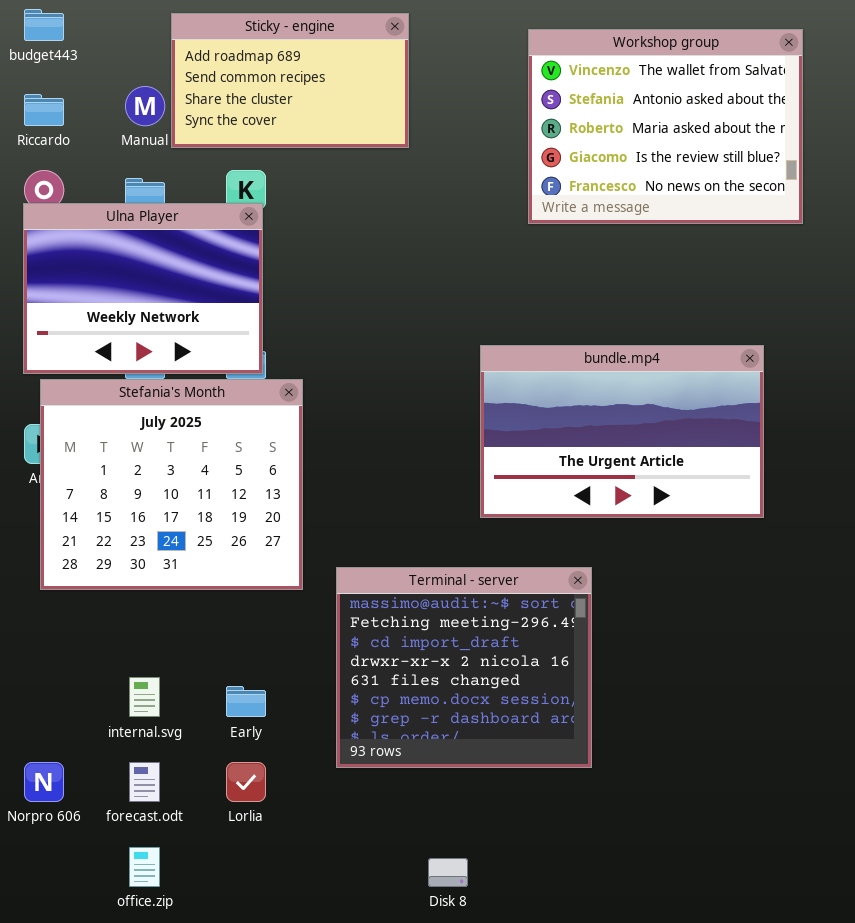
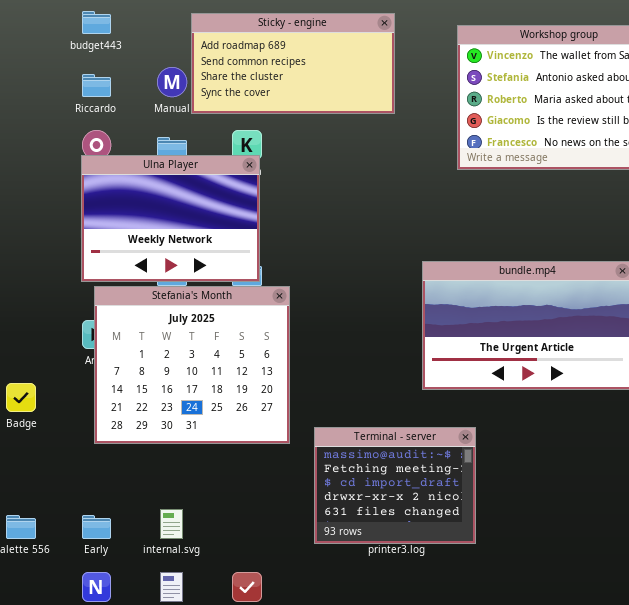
Sticky - engine: [171,13,409,148] -> [191,13,395,114], resized
Terminal - server: [336,567,592,768] -> [314,427,476,544], resized
Early: [226,686,266,717] -> [82,515,111,539], moved

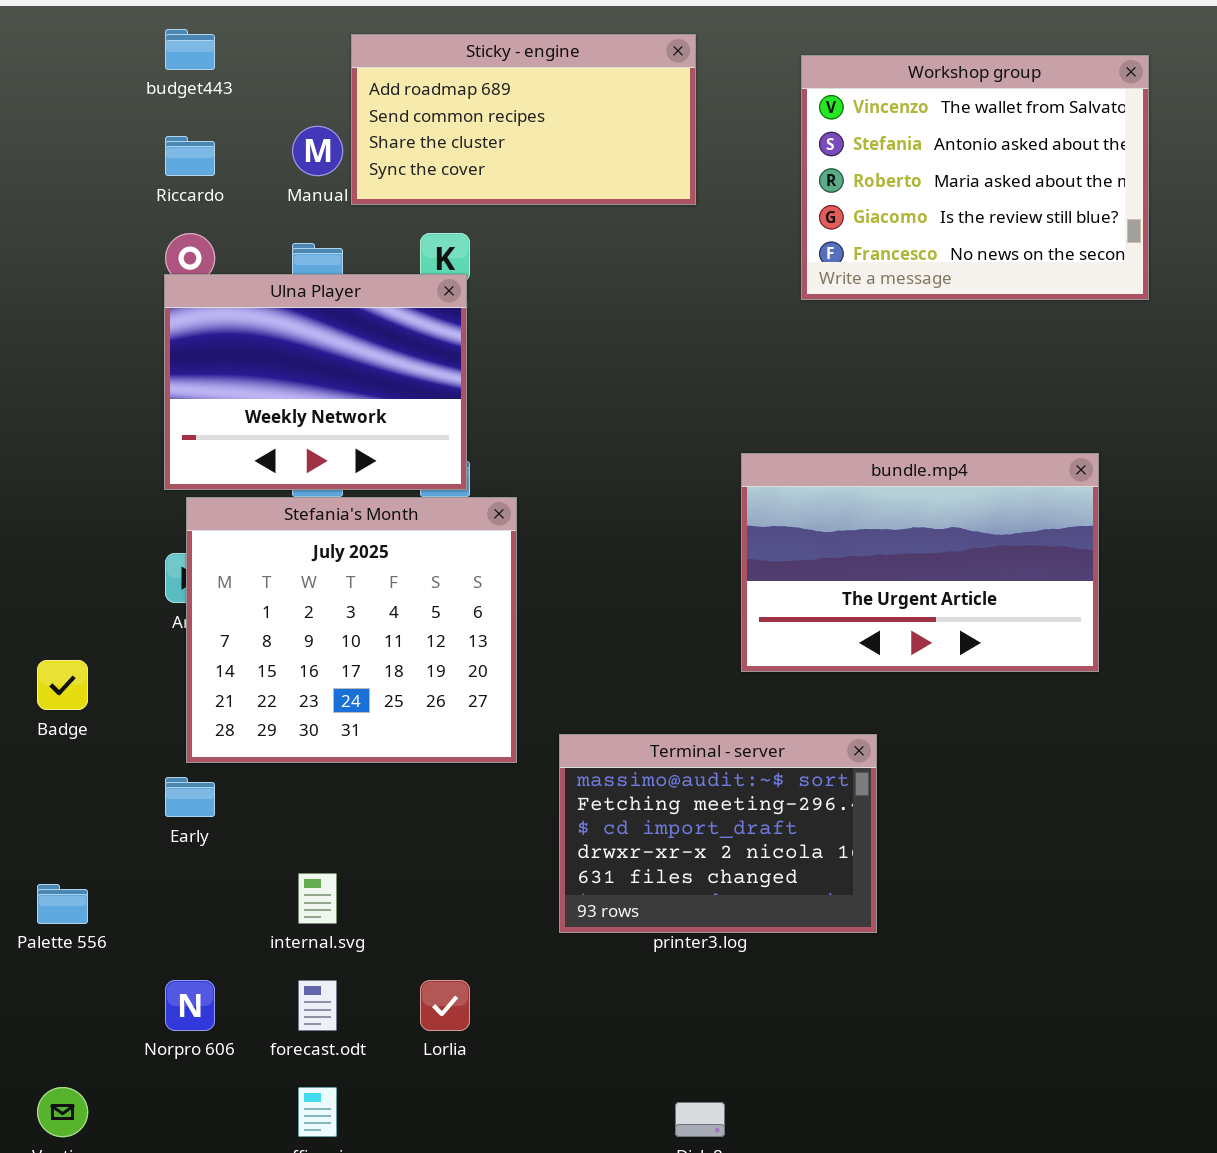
Terminal - server: [314,427,476,544] -> [559,734,877,933], resized
Early: [82,515,111,539] -> [165,777,215,817], moved

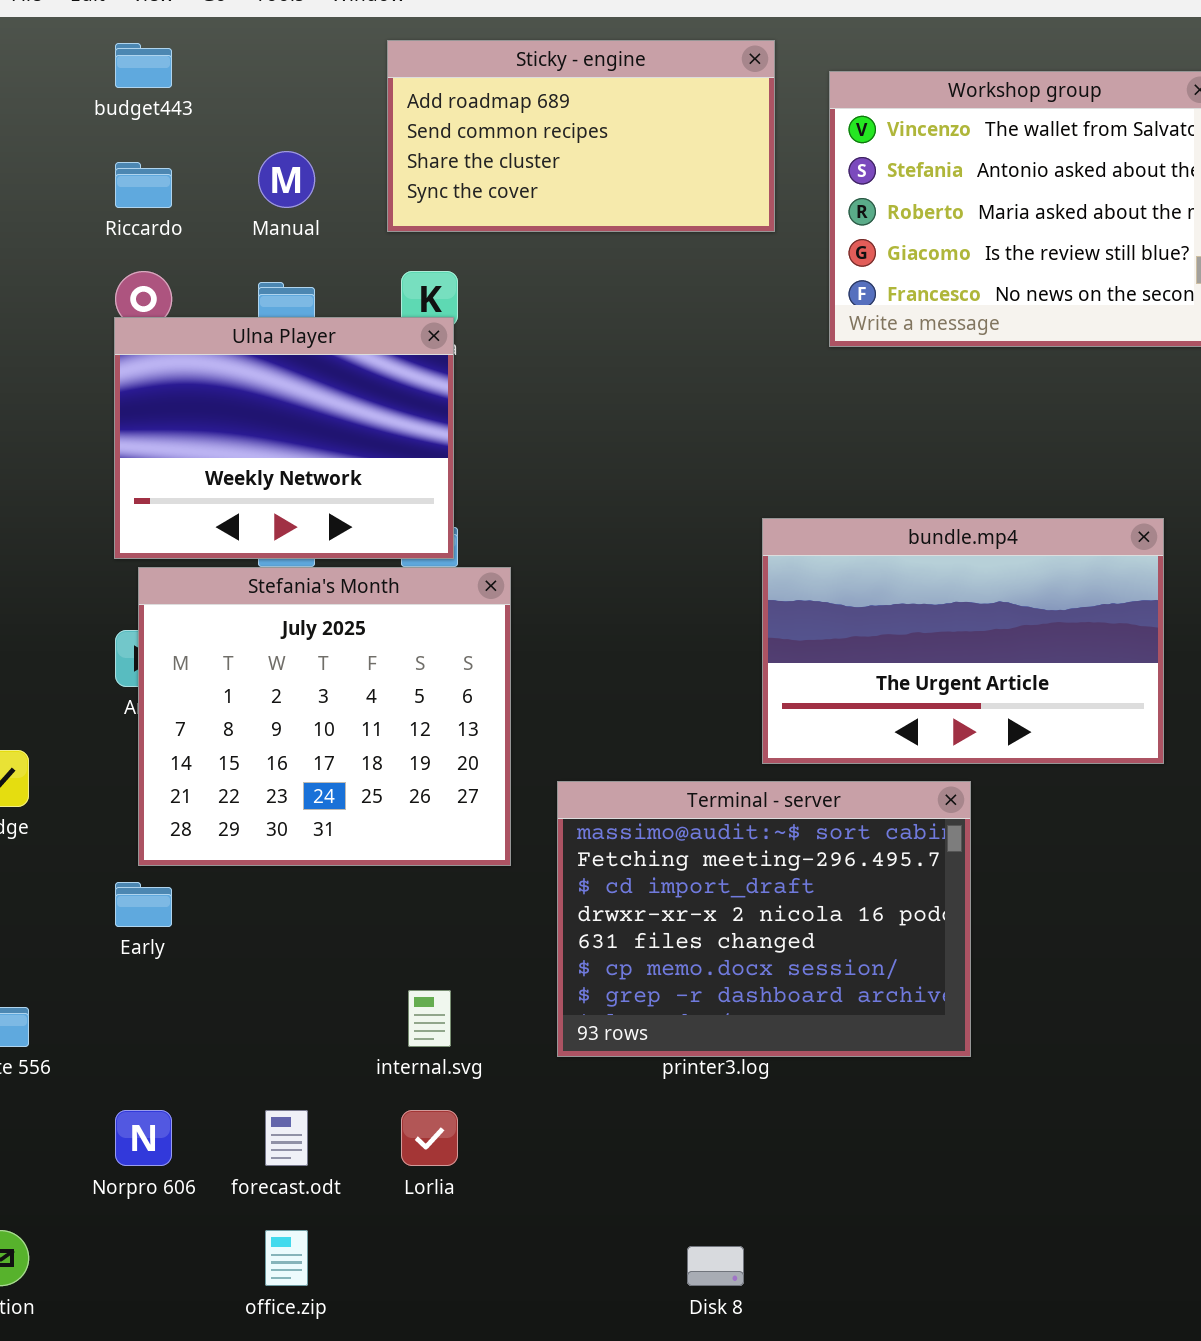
Sticky - engine: [351,34,696,205] -> [387,40,775,232], moved
Terminal - server: [559,734,877,933] -> [557,781,971,1057], resized
internal.svg: [298,873,337,924] -> [408,990,451,1047], moved

